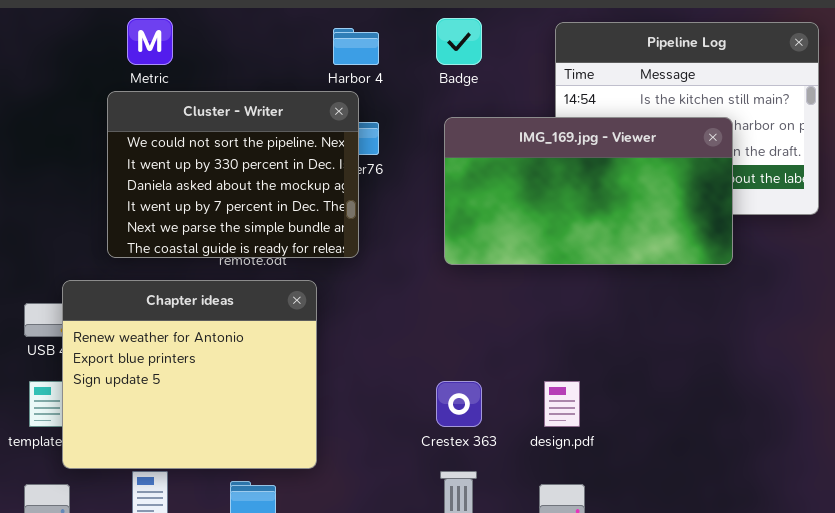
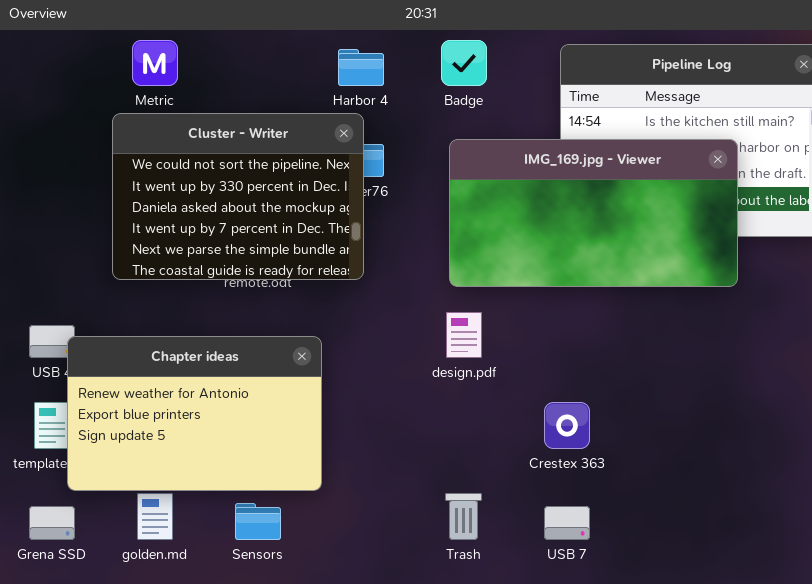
Chapter ideas: [62,280,317,469] -> [67,336,322,491], resized
Crestex 363: [436,381,482,427] -> [544,402,590,449], moved
design.pdf: [544,381,580,427] -> [446,312,482,358], moved

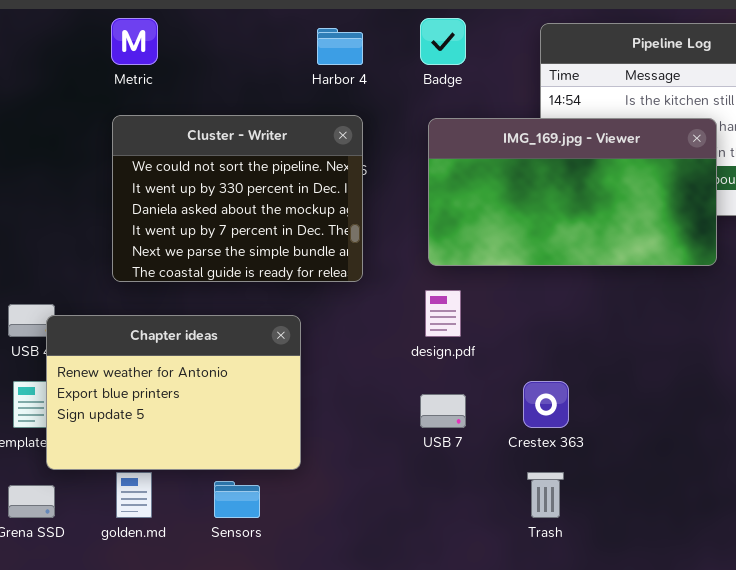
Cluster - Writer: [112,113,364,280] -> [112,115,363,282], moved
Trash: [445,493,482,540] -> [527,472,564,518], moved
USB 7: [544,506,590,540] -> [420,394,466,428], moved

